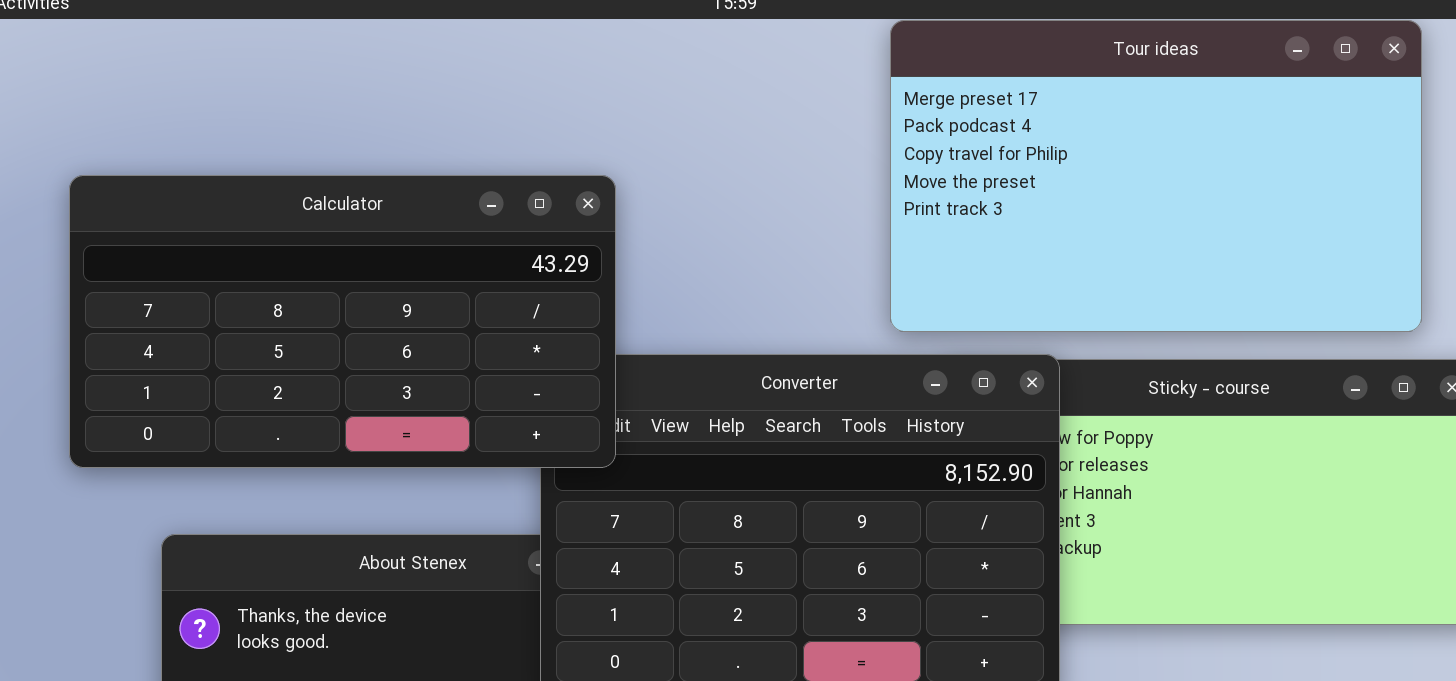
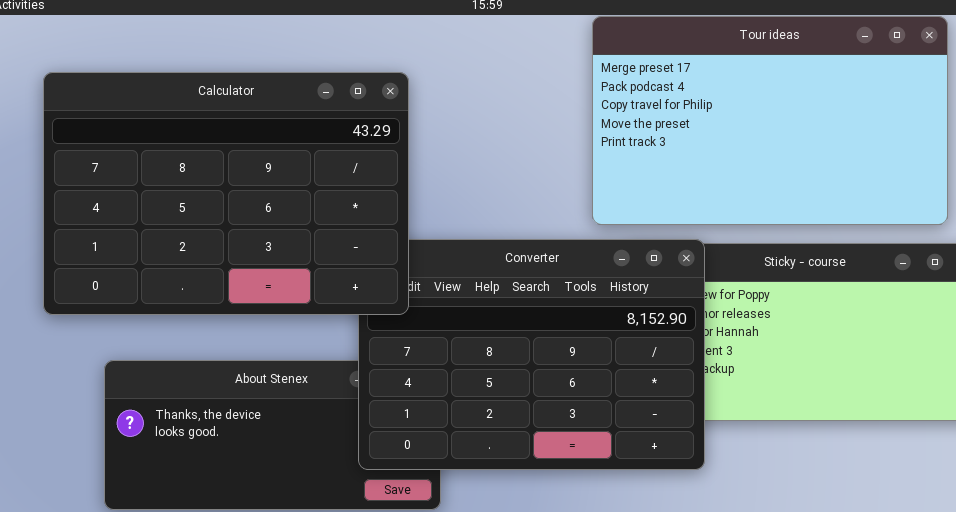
Calculator: [69,175,616,468] -> [43,72,409,315], resized

